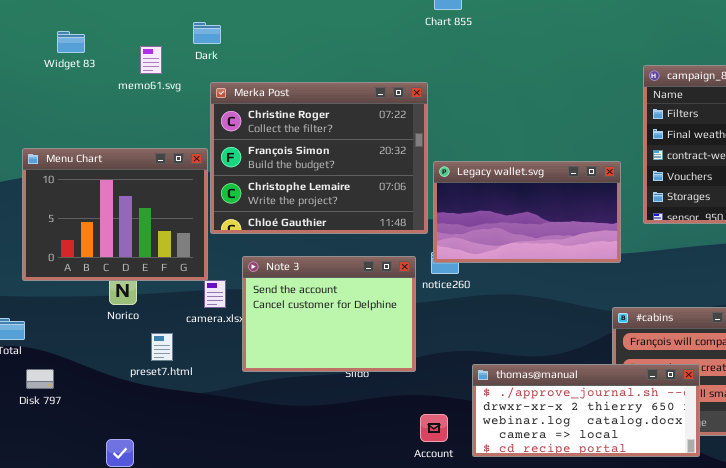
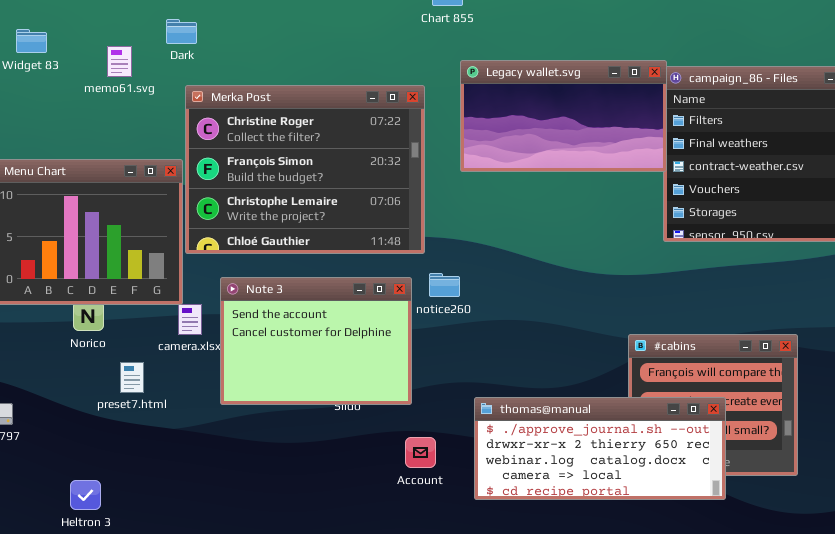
Legacy wallet.svg: [433,161,621,263] -> [460,60,667,172], moved
Account: [420,414,448,442] -> [405,437,436,468], moved

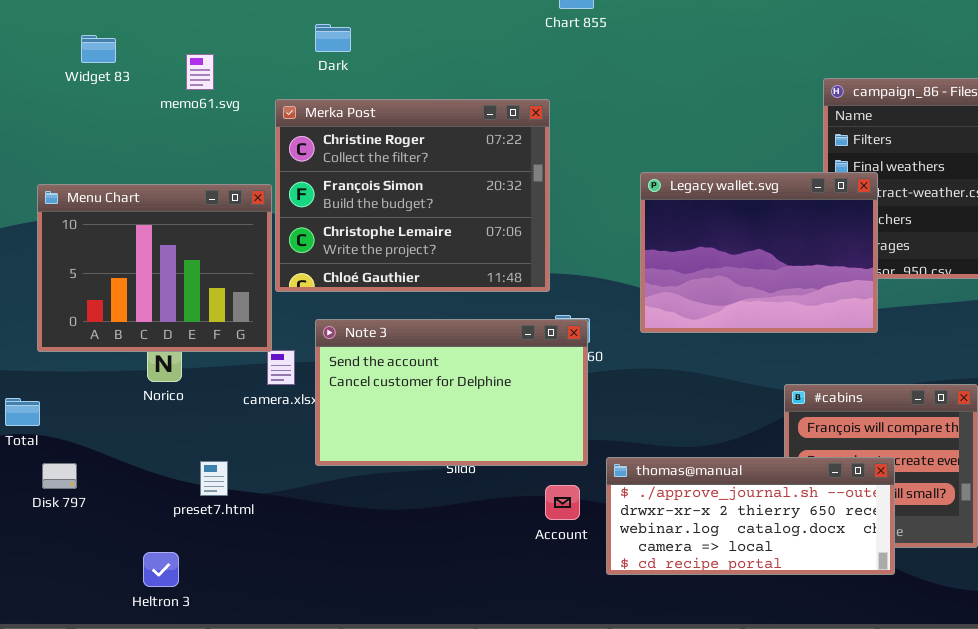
Dark: [166,19,197,44] -> [315,24,351,52], moved
Legacy wallet.svg: [460,60,667,172] -> [640,172,878,333], moved, resized
Note 3: [220,277,412,405] -> [315,319,588,466], resized
preset7.html: [120,362,144,393] -> [200,461,228,496], moved
Account: [405,437,436,468] -> [545,485,580,520], moved

